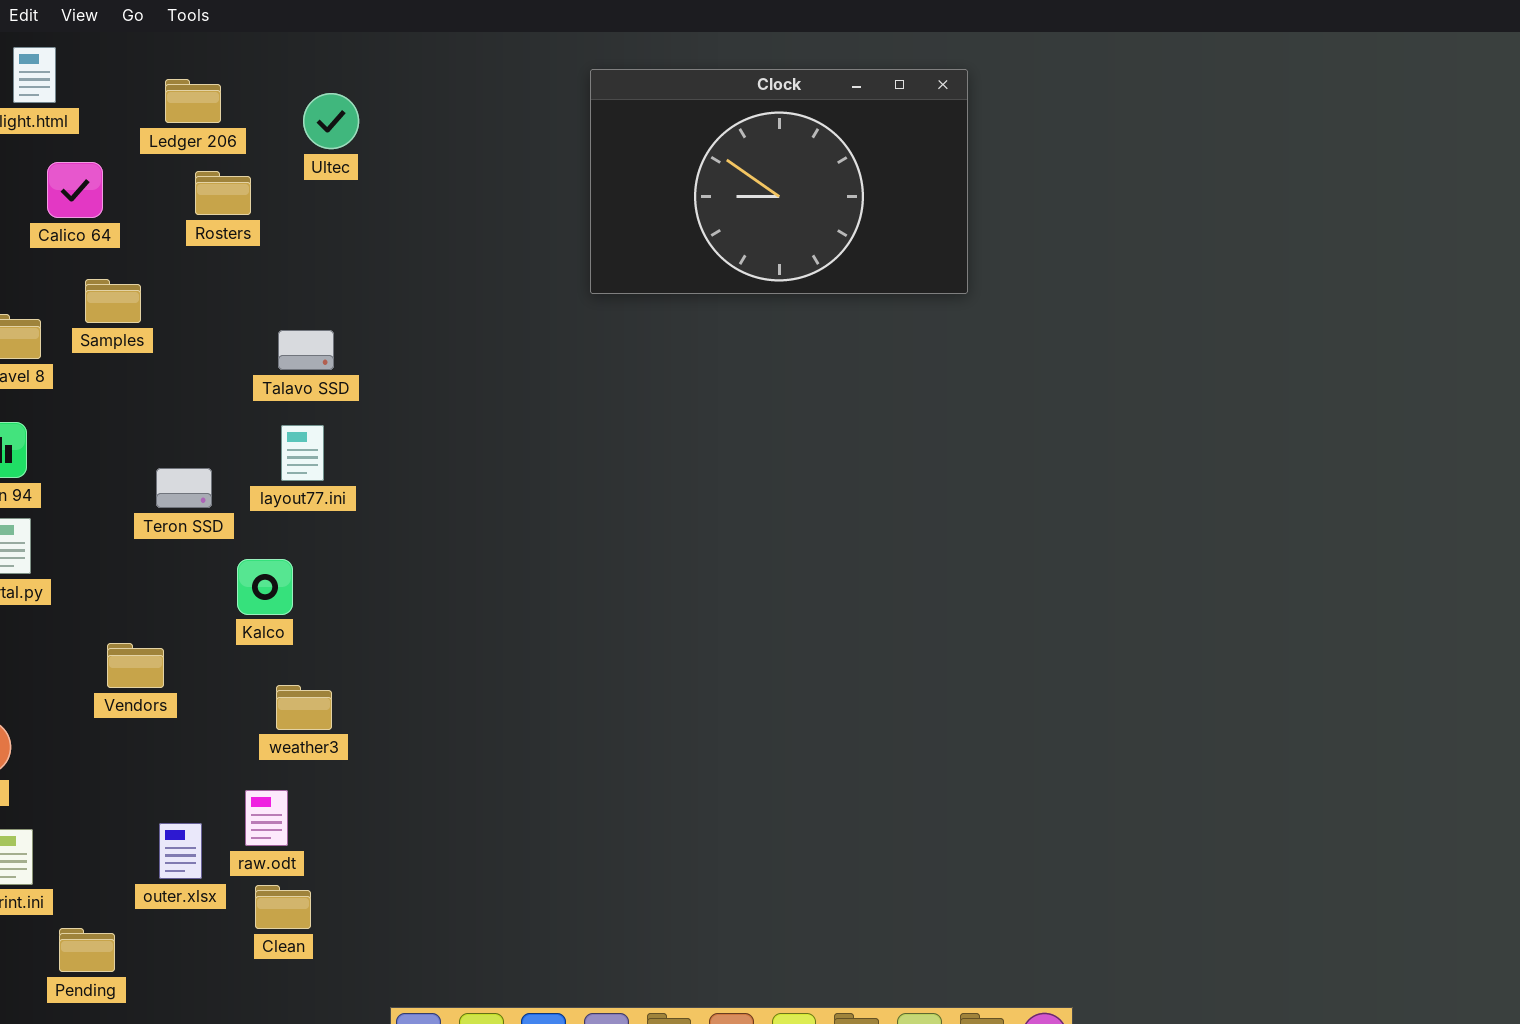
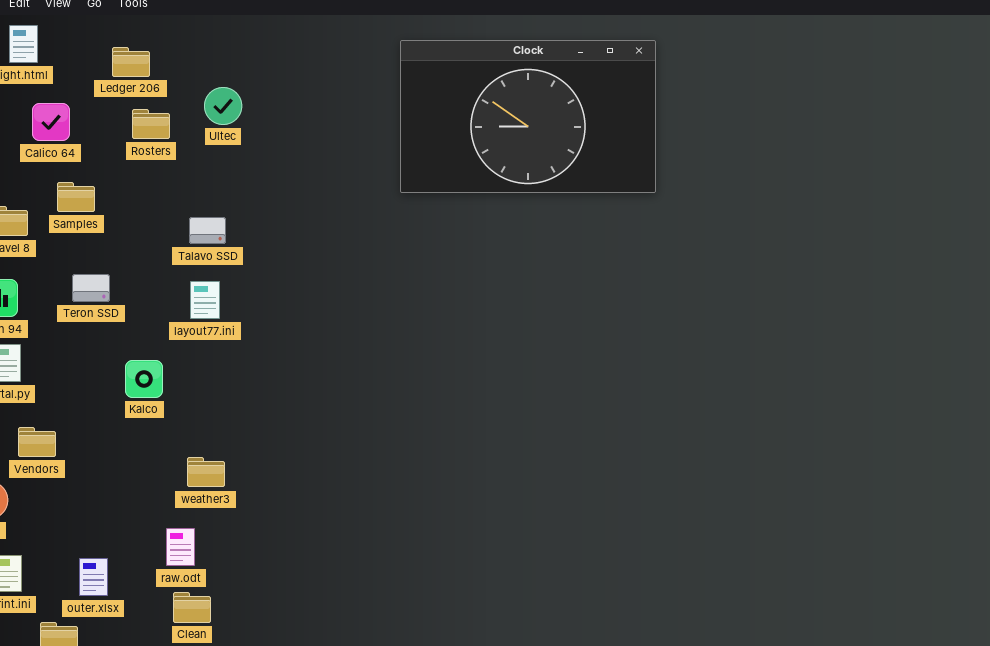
Ultec: [303,93,359,149] -> [204,87,242,125], moved
Teron SSD: [156,468,212,508] -> [72,274,110,302], moved
Kalco: [237,559,293,615] -> [125,360,163,398], moved
Vendors: [107,643,164,688] -> [18,427,56,457], moved
outer.xlsx: [159,823,202,879] -> [79,558,108,596], moved

